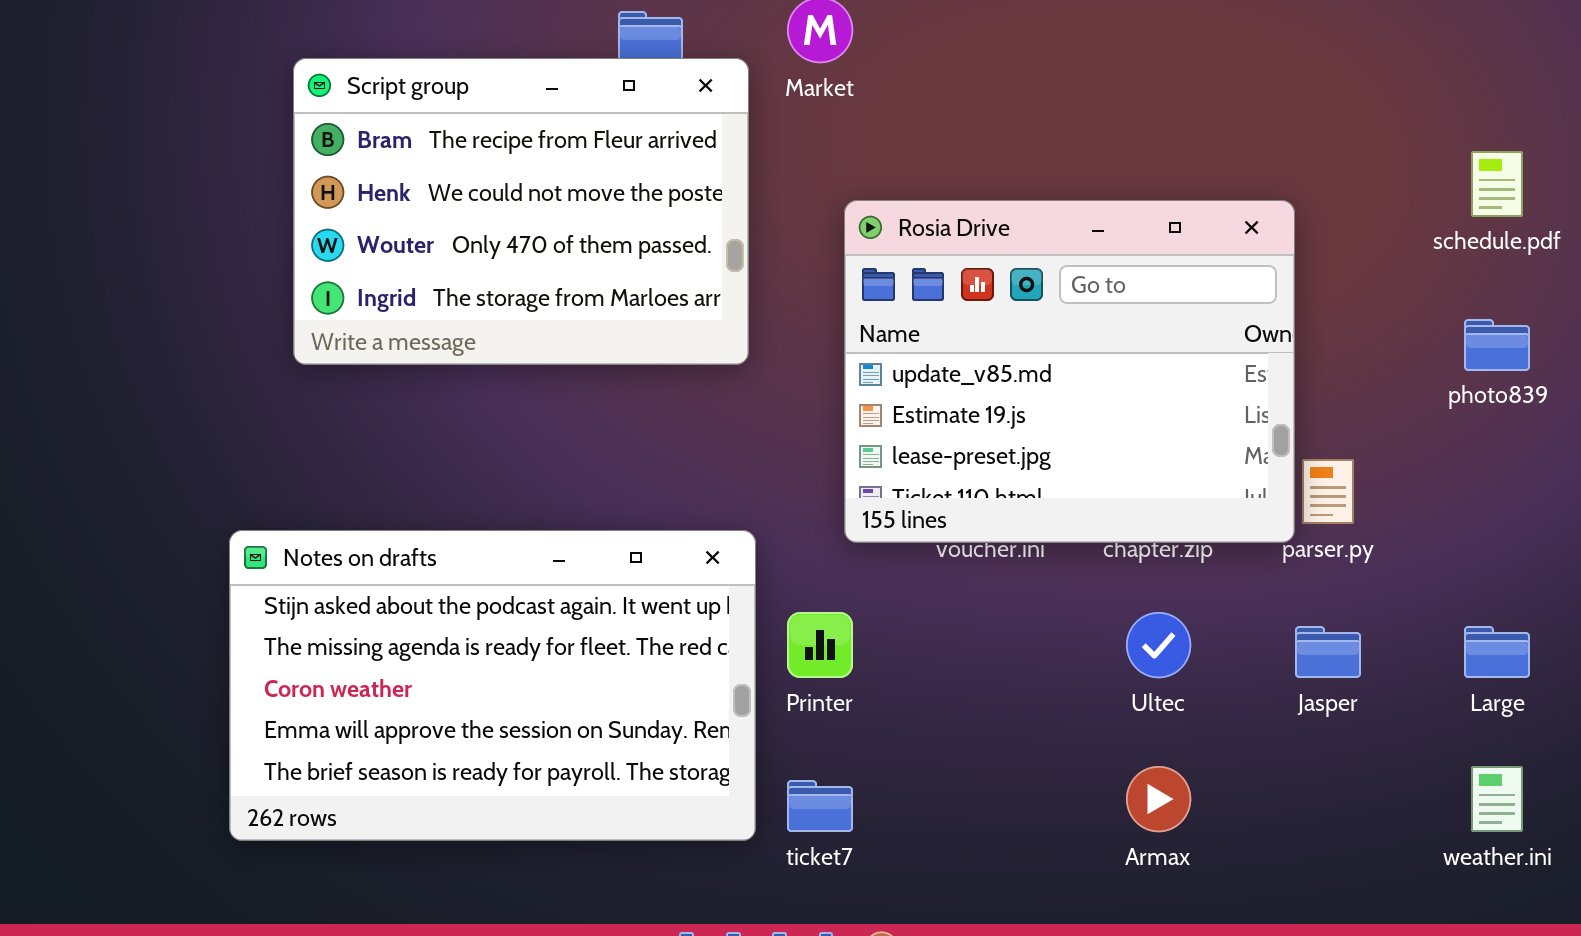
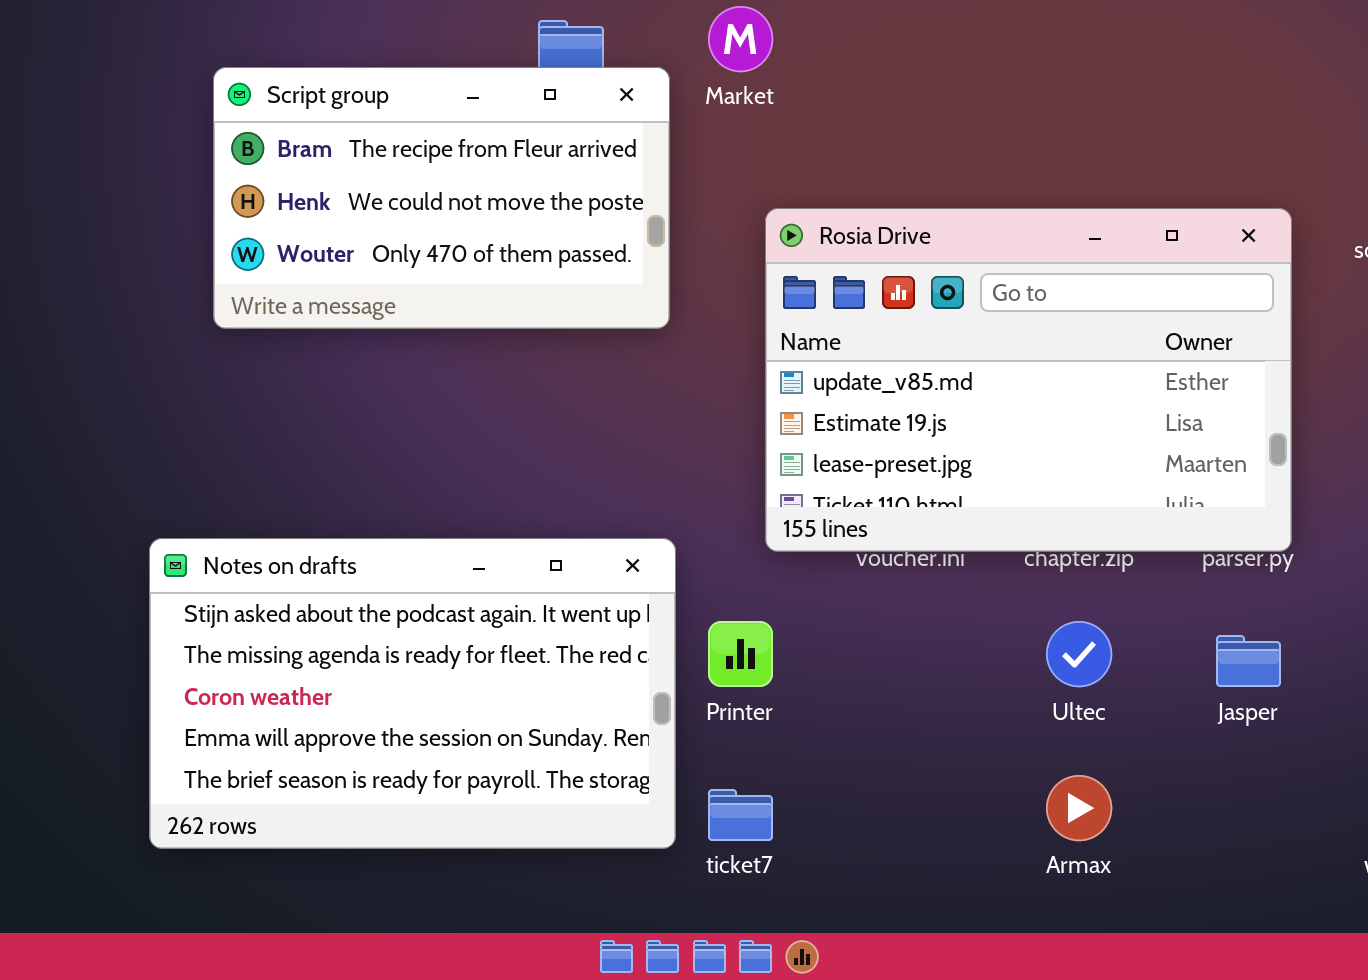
Script group: [293,58,749,365] -> [213,67,670,329], resized
Rosia Drive: [844,200,1295,543] -> [765,208,1292,552], resized

